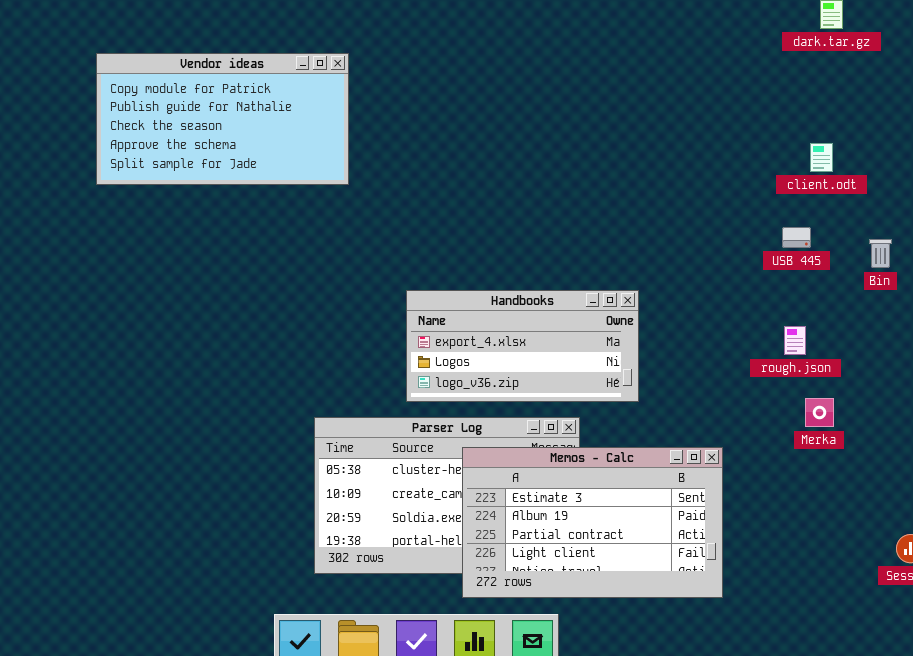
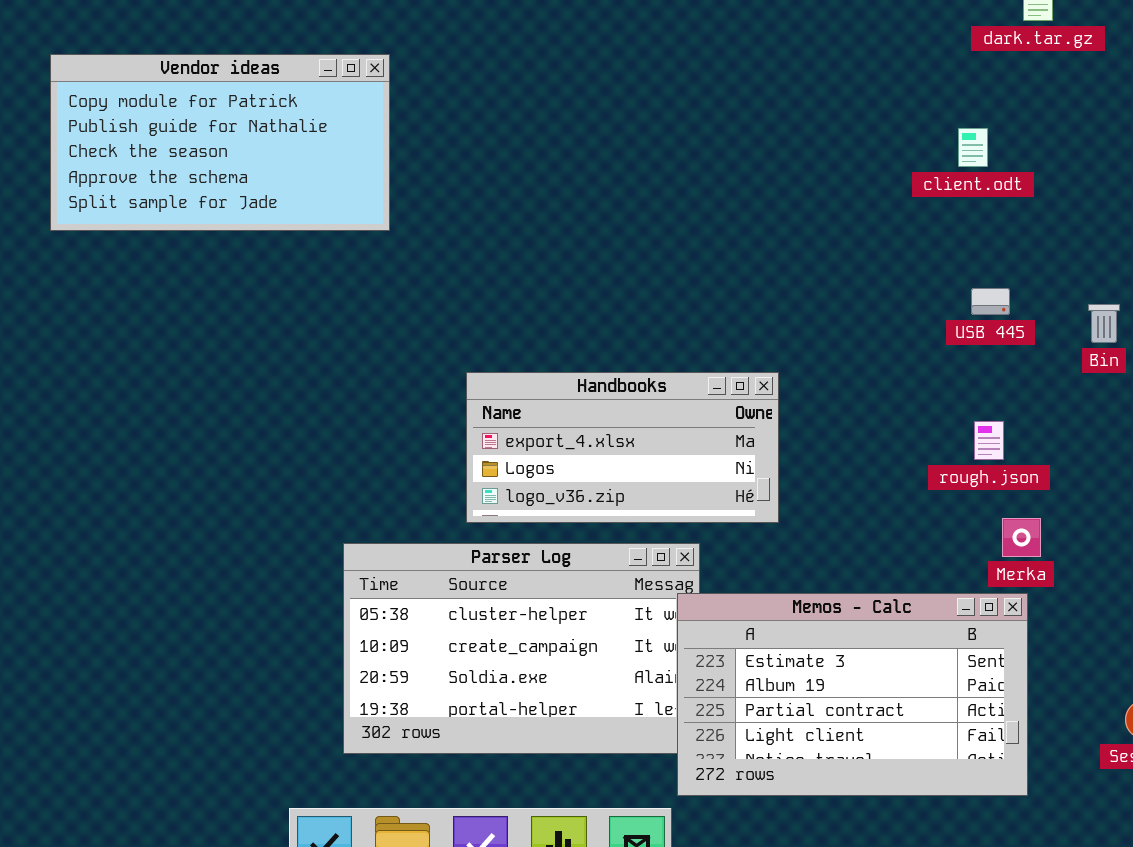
client.odt: [810,143,833,172] -> [958,128,988,167], moved
Memos - Calc: [462,447,723,598] -> [677,593,1028,796], moved

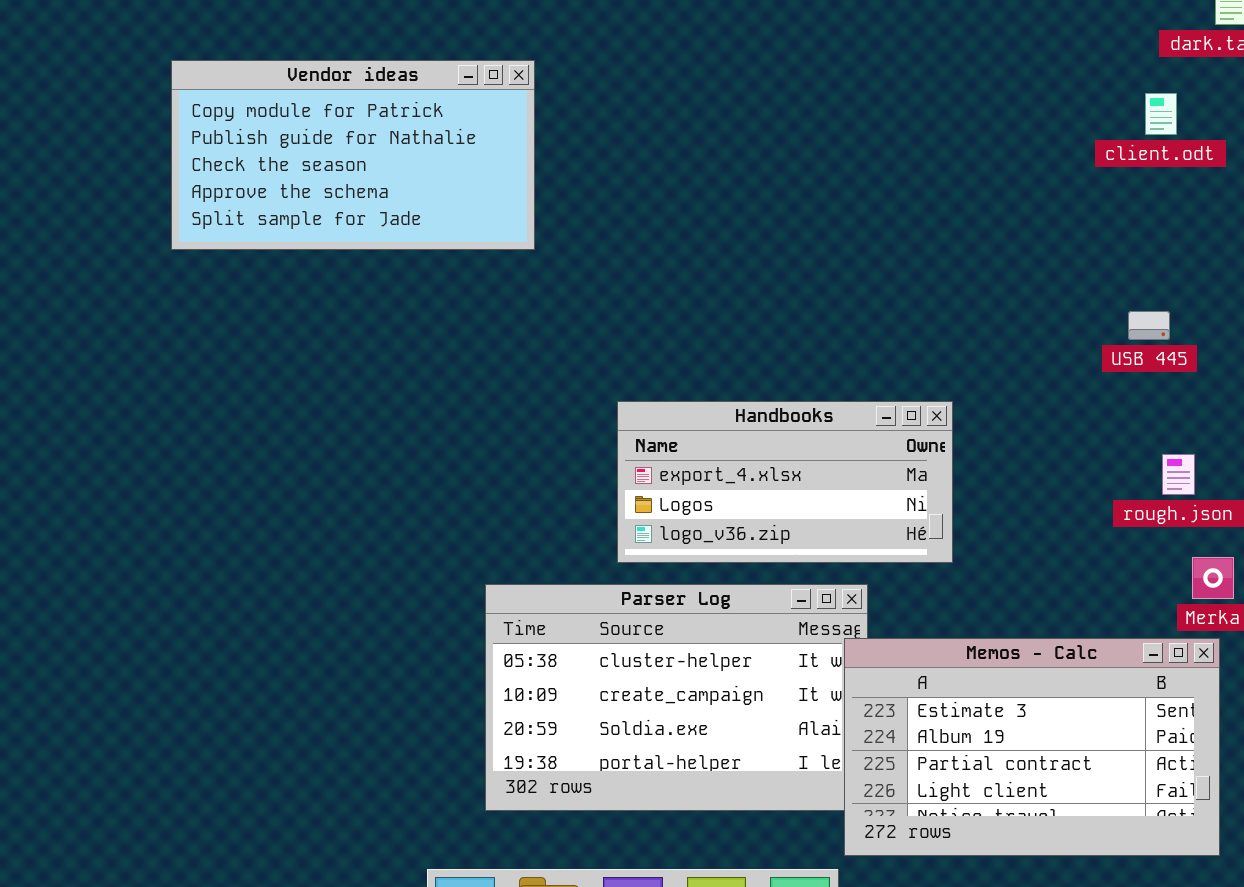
client.odt: [958,128,988,167] -> [1145,93,1177,135], moved
USB 445: [971,288,1010,315] -> [1128,311,1170,340], moved

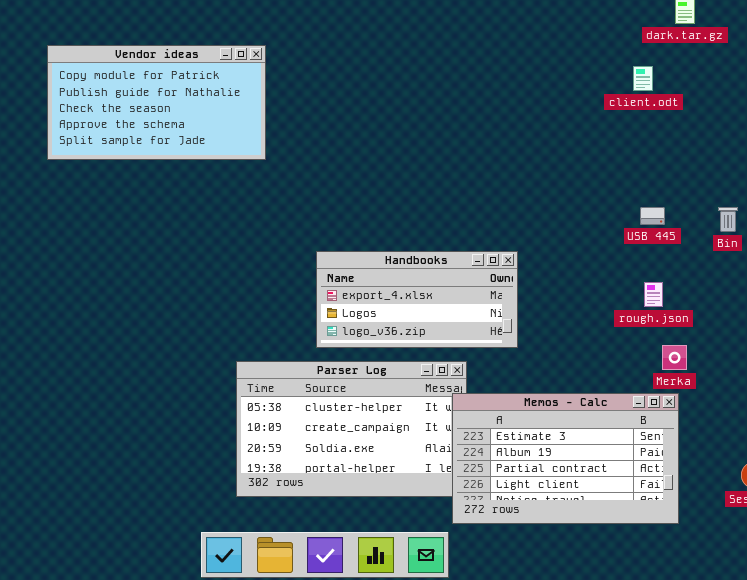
USB 445: [1128,311,1170,340] -> [640,207,665,225], moved

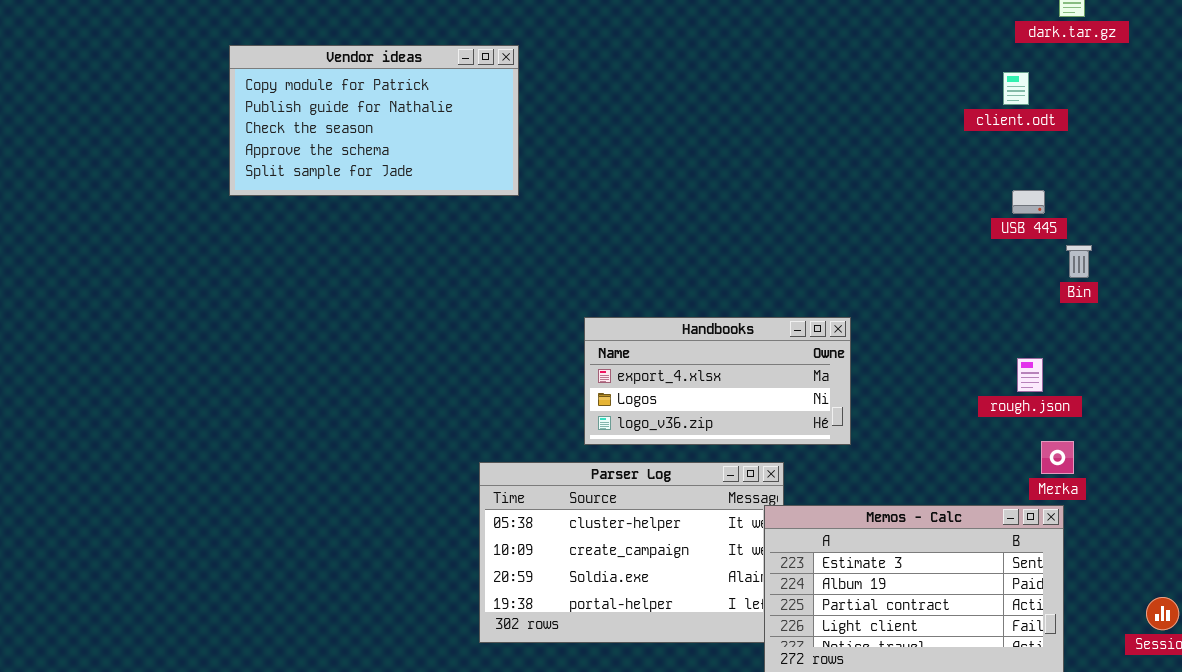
USB 445: [640,207,665,225] -> [1012,190,1045,214], moved
Bin: [718,207,738,232] -> [1066,245,1092,278], moved

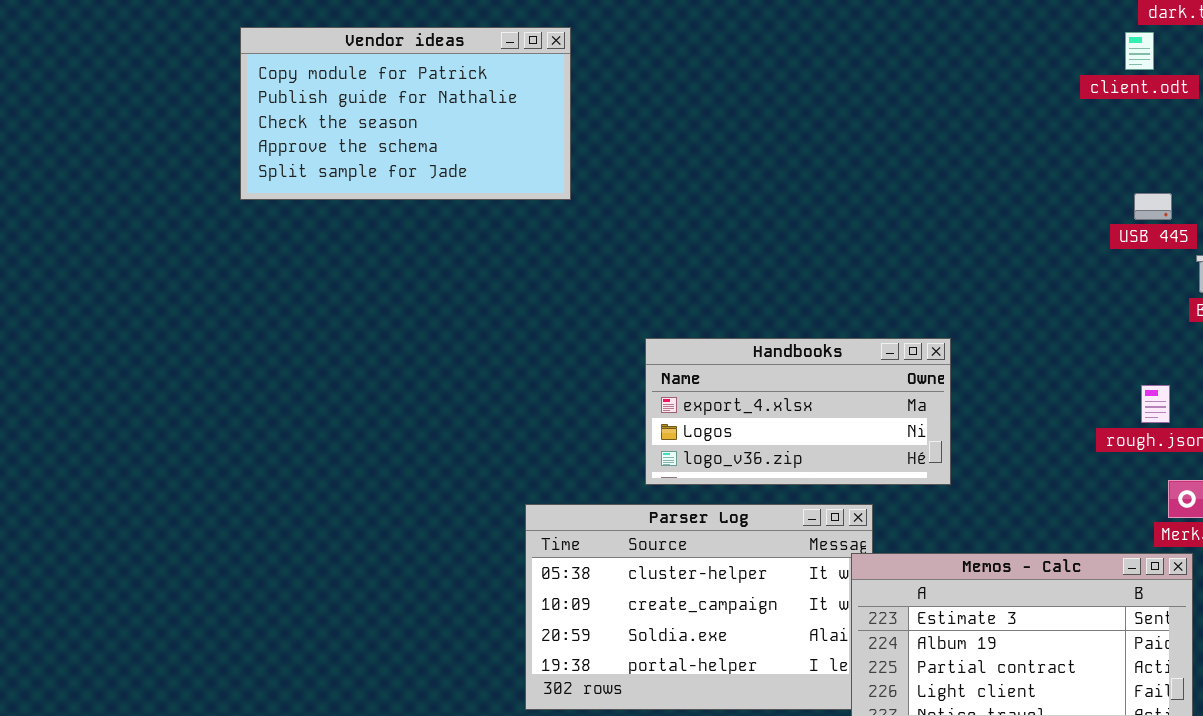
client.odt: [1003,72,1029,105] -> [1125,32,1154,70], moved

